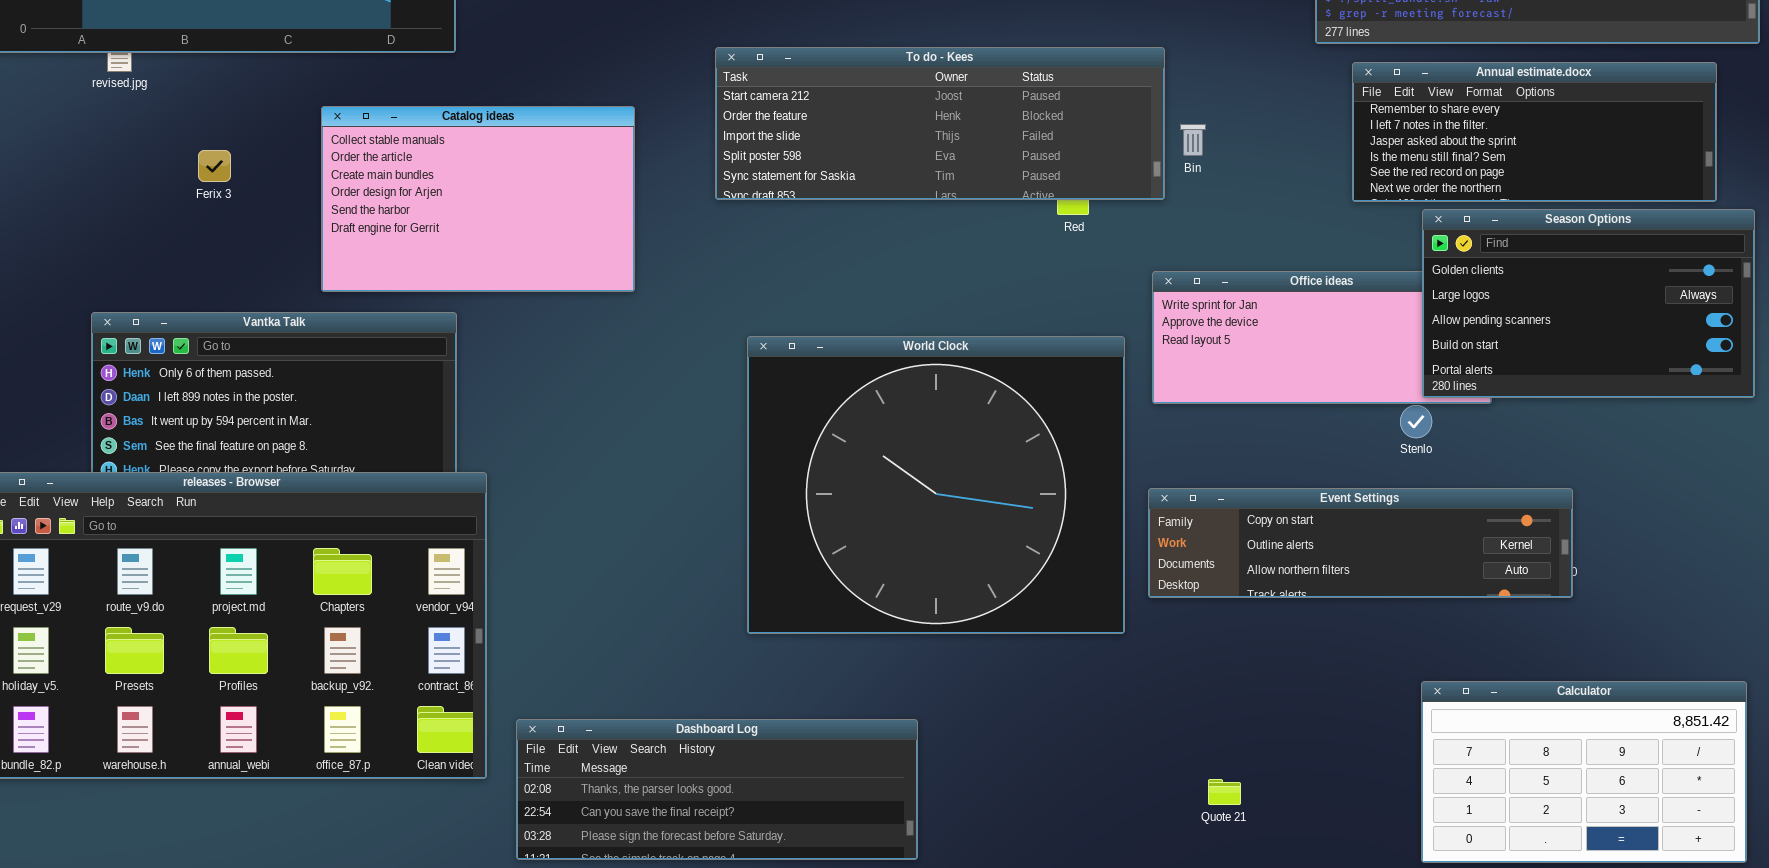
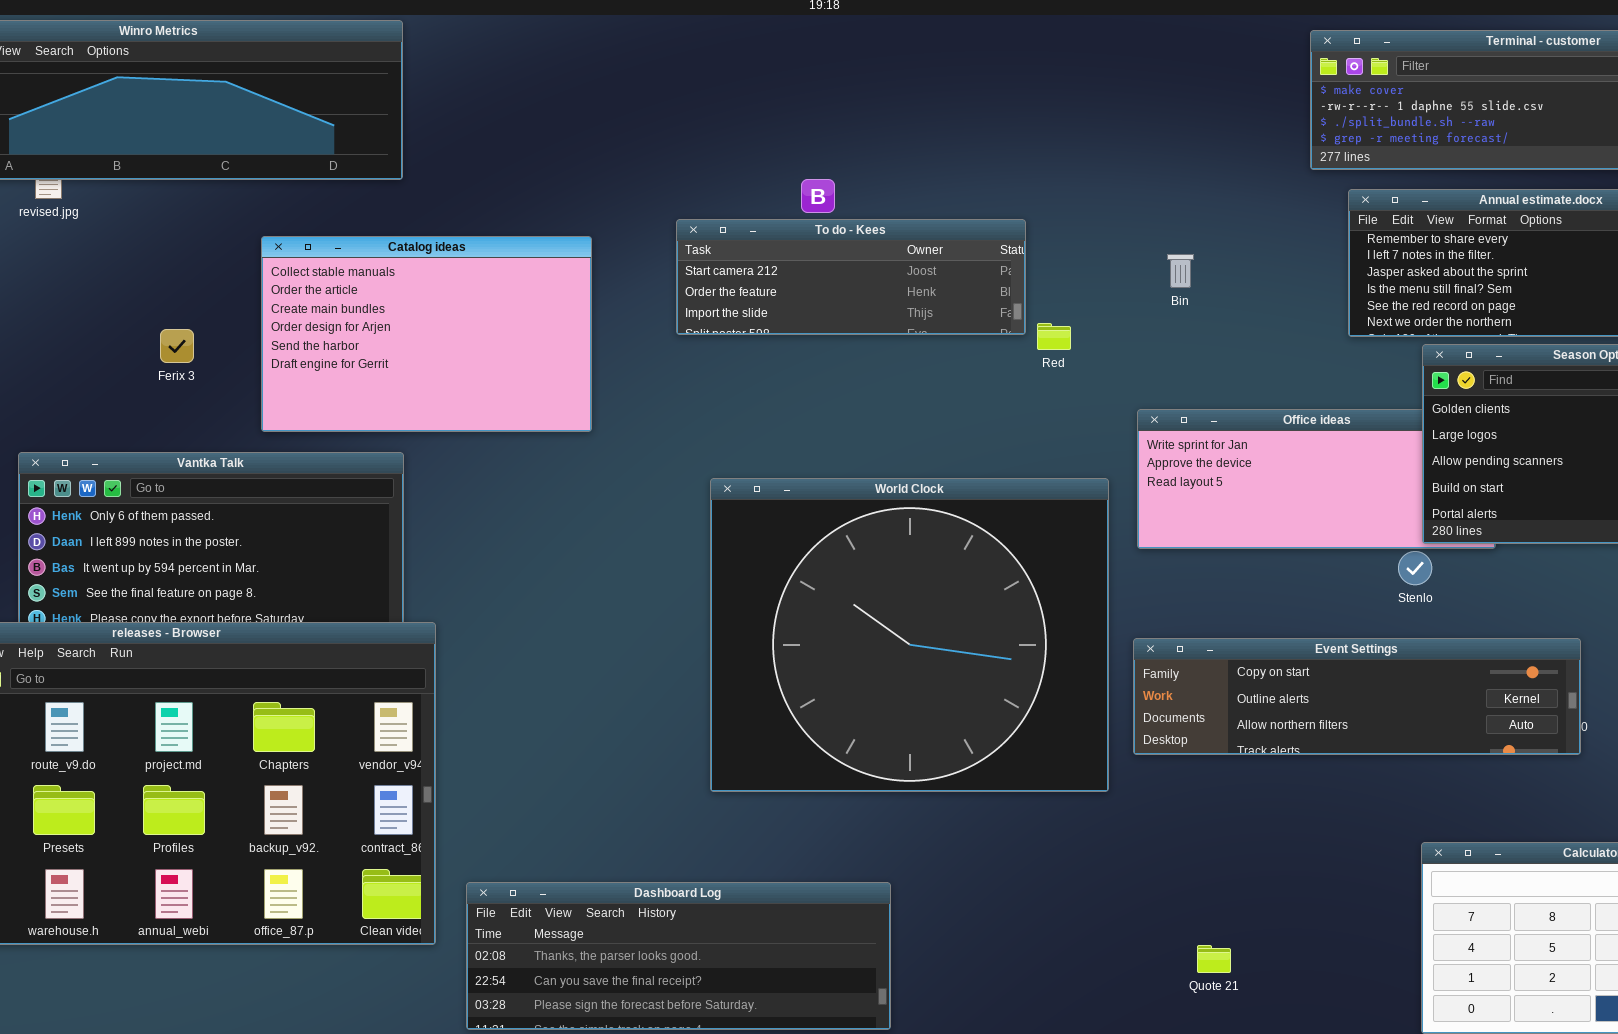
To do - Kees: [715,47,1165,200] -> [676,219,1026,335], resized
Ferix 3: [198,150,231,182] -> [160,329,194,363], moved

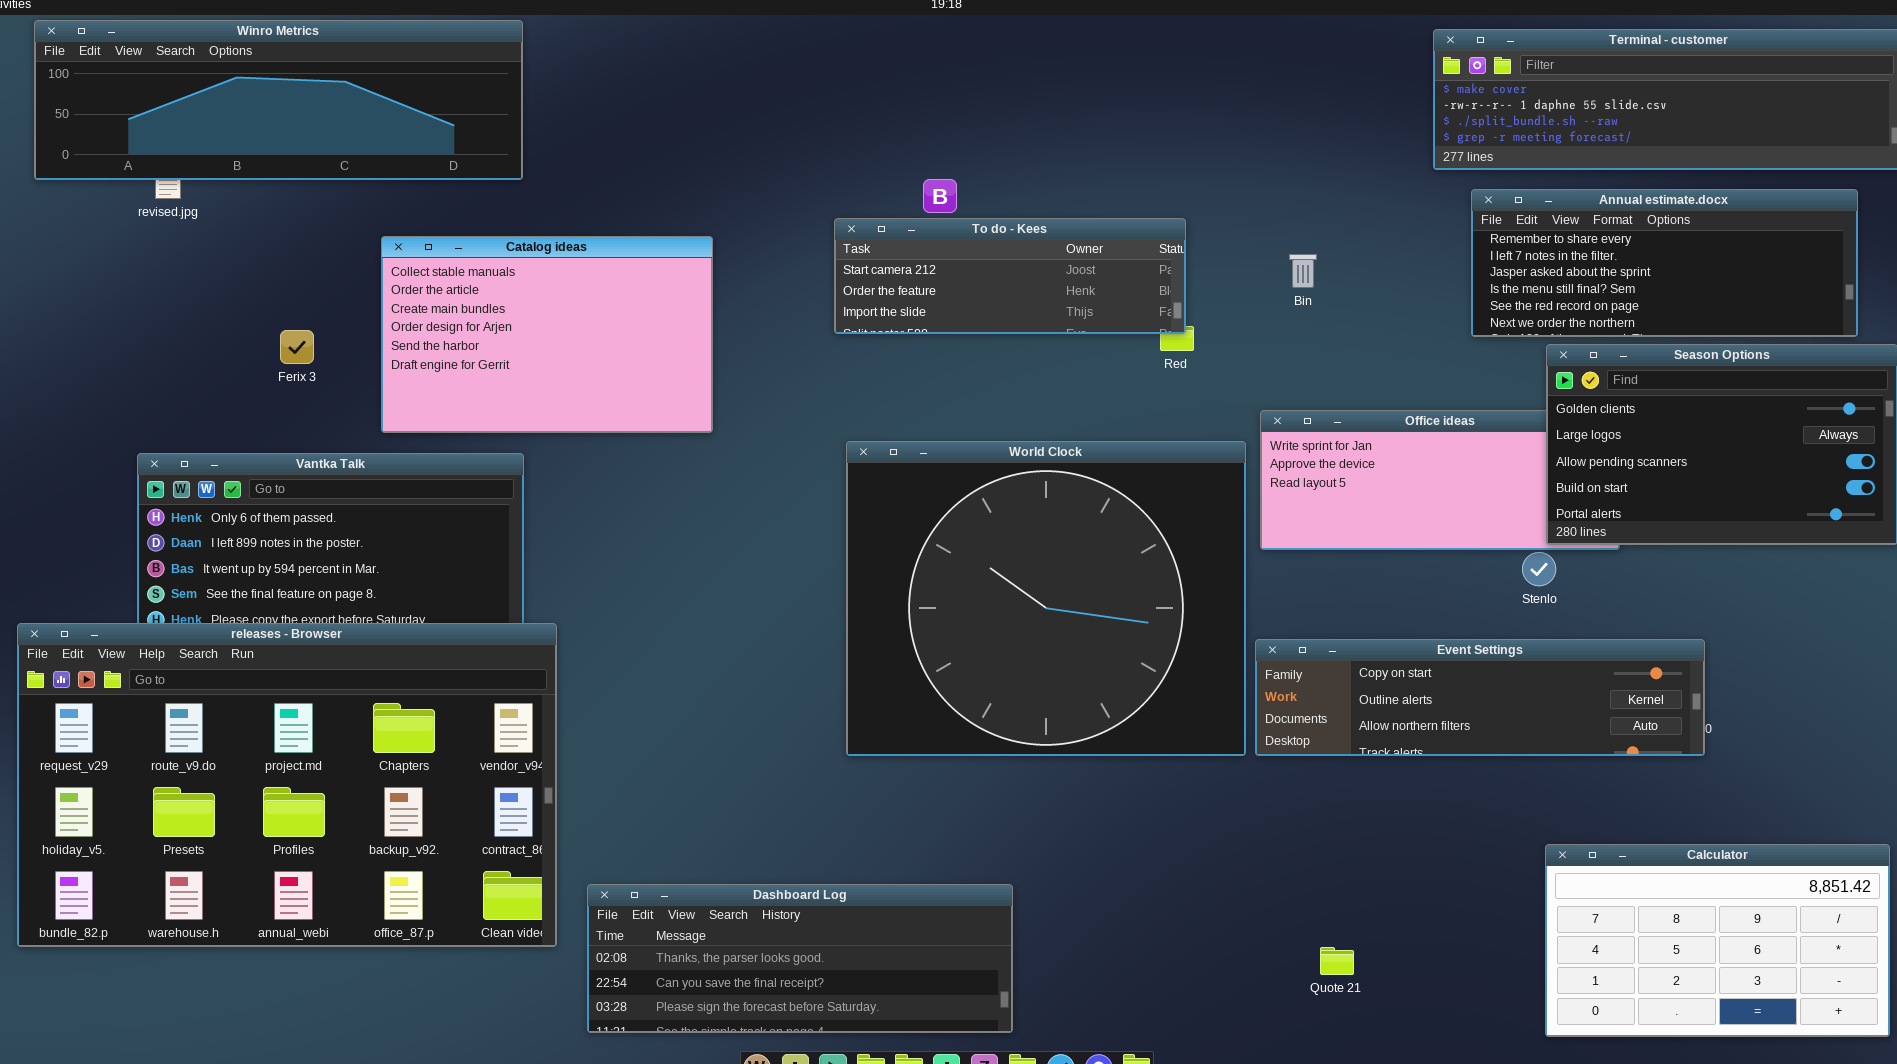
To do - Kees: [676,219,1026,335] -> [834,218,1186,334], moved
World Clock: [710,478,1109,792] -> [846,441,1246,756], moved

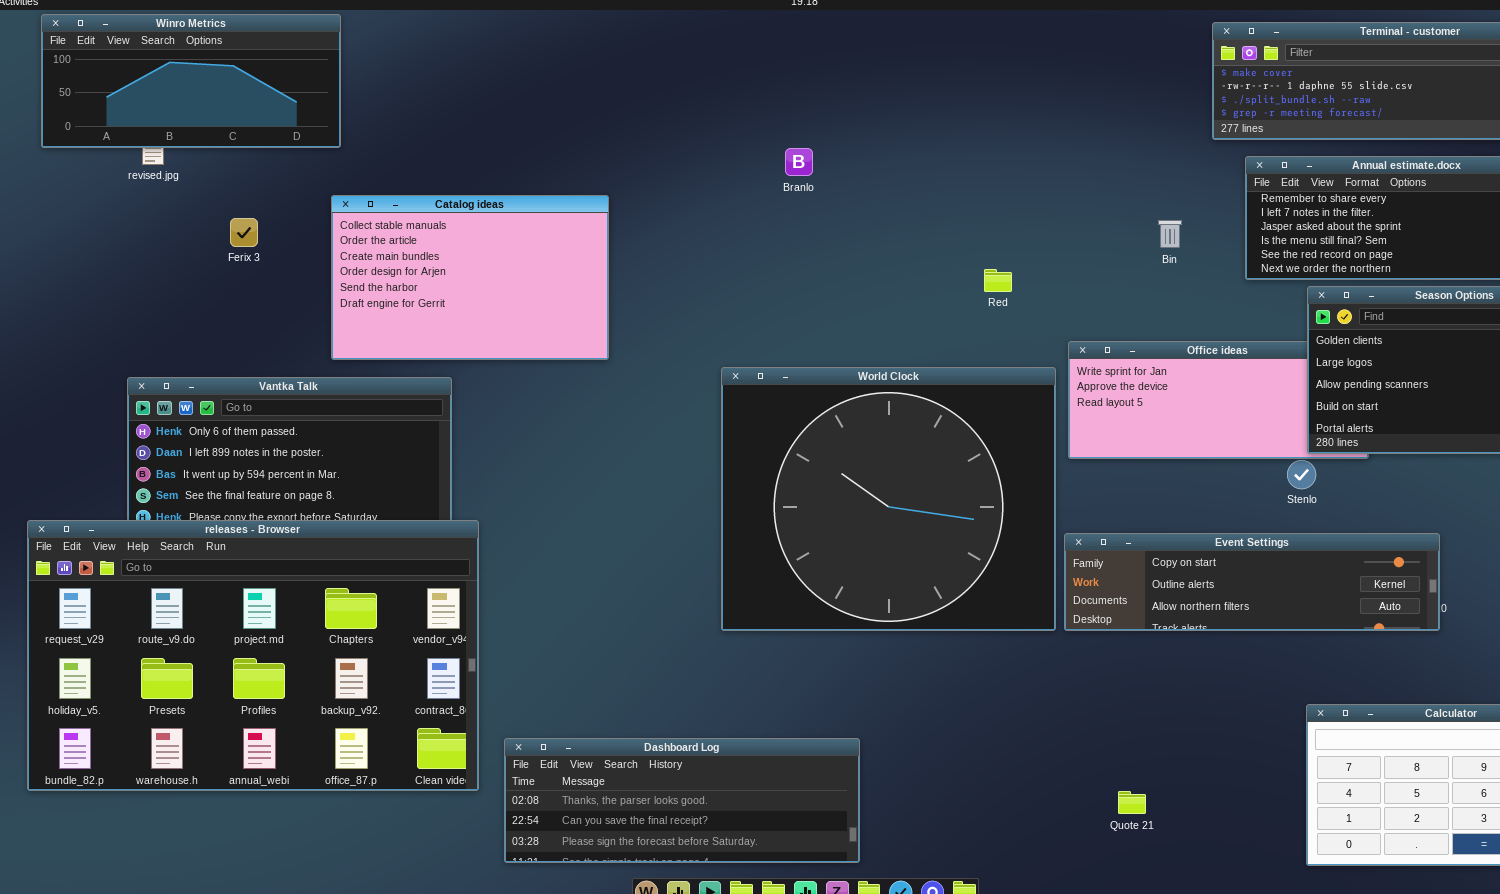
Winro Metrics: [34,20,523,180] -> [41,14,341,148], resized
To do - Kees: [834,218,1186,334] -> none, closed
Bin: [1289,254,1317,288] -> [1158,220,1182,248], moved
Ferix 3: [280,330,314,364] -> [230,218,258,247], moved

